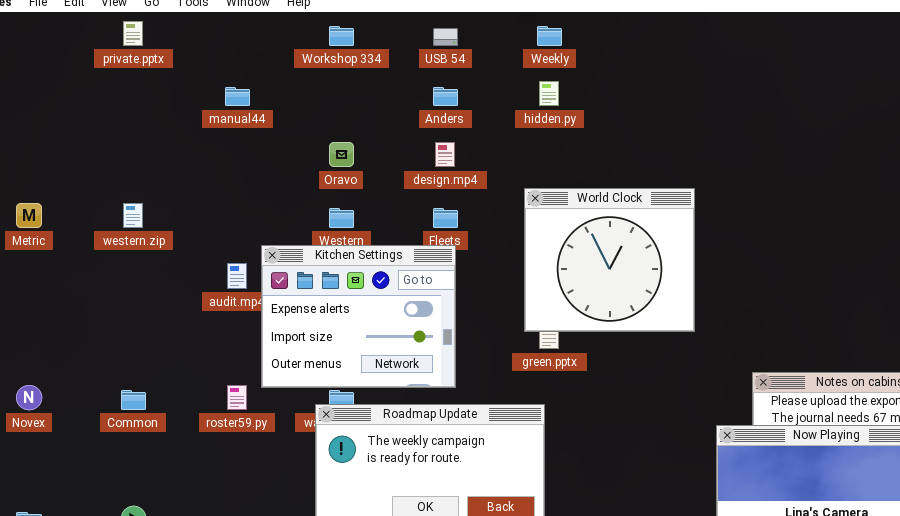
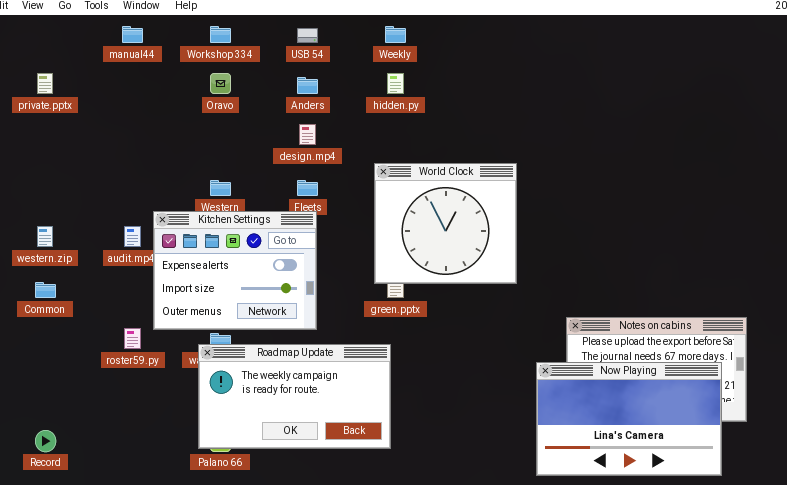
private.pptx: [123,21,143,46] -> [37,73,53,94], moved
manual44: [225,87,250,106] -> [122,26,143,43], moved
Oravo: [329,142,354,167] -> [210,73,231,94], moved
western.zip: [123,203,143,228] -> [37,226,53,247], moved
Common: [121,390,146,410] -> [35,282,56,298], moved

